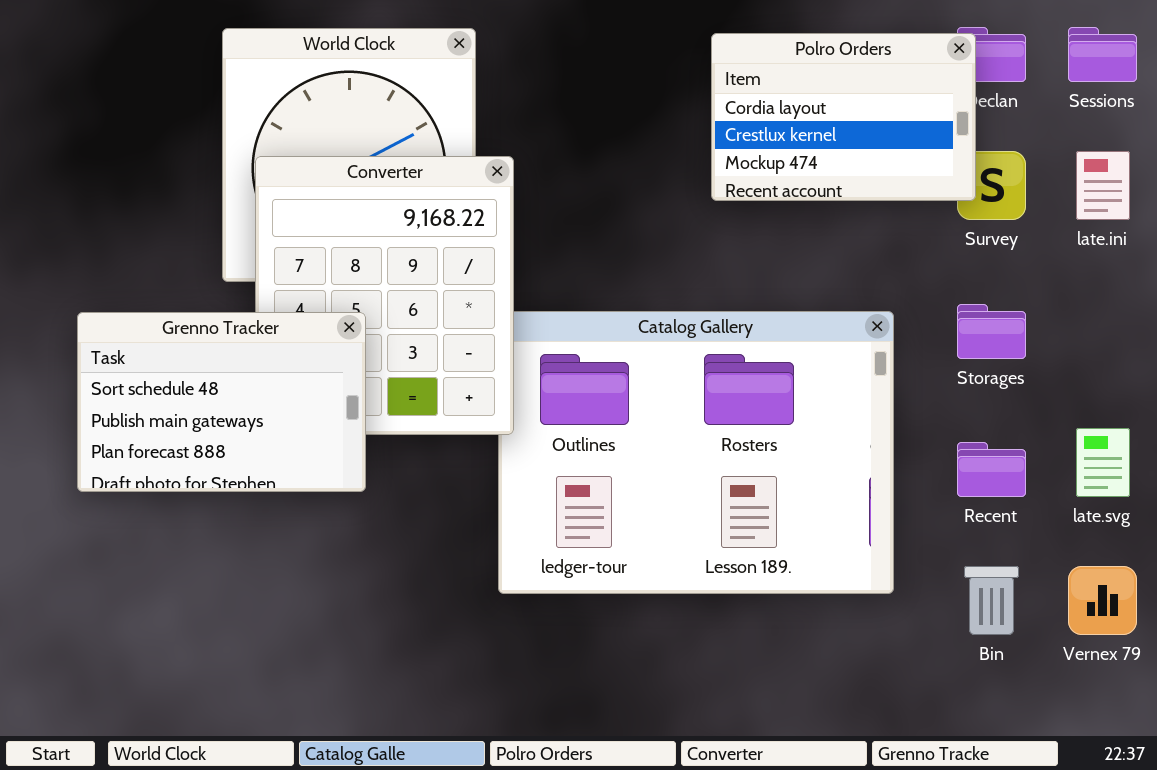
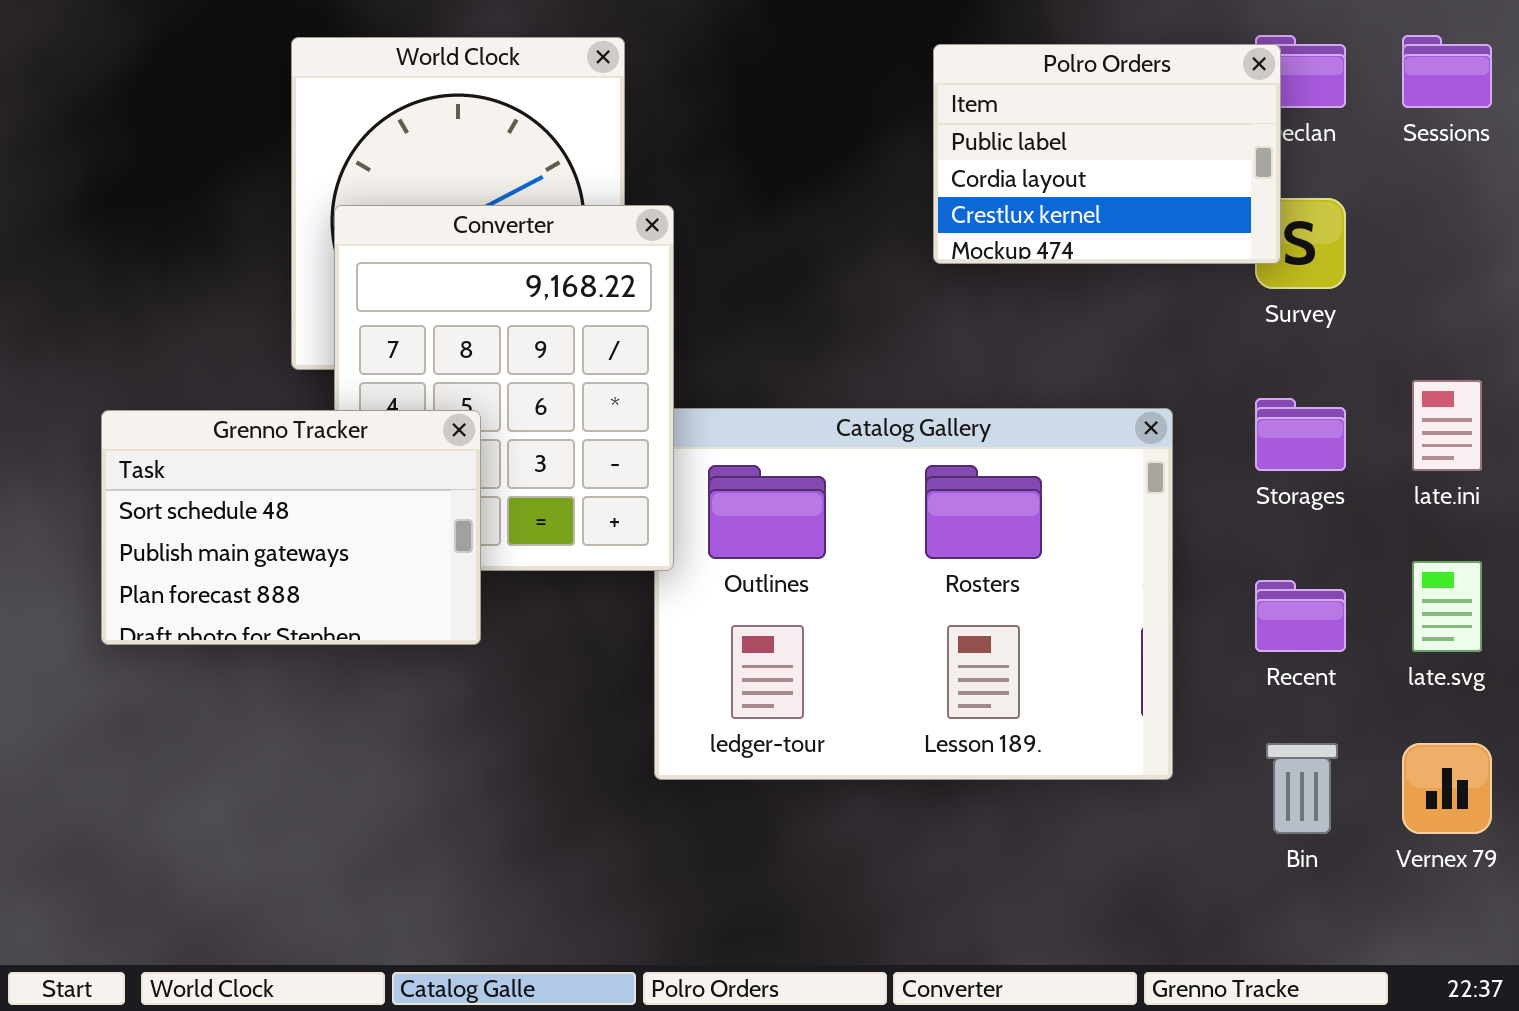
Polro Orders: [711,33,976,201] -> [933,44,1281,264], scrolled up 1 row
late.ini: [1076,151,1130,220] -> [1412,380,1482,471], moved

